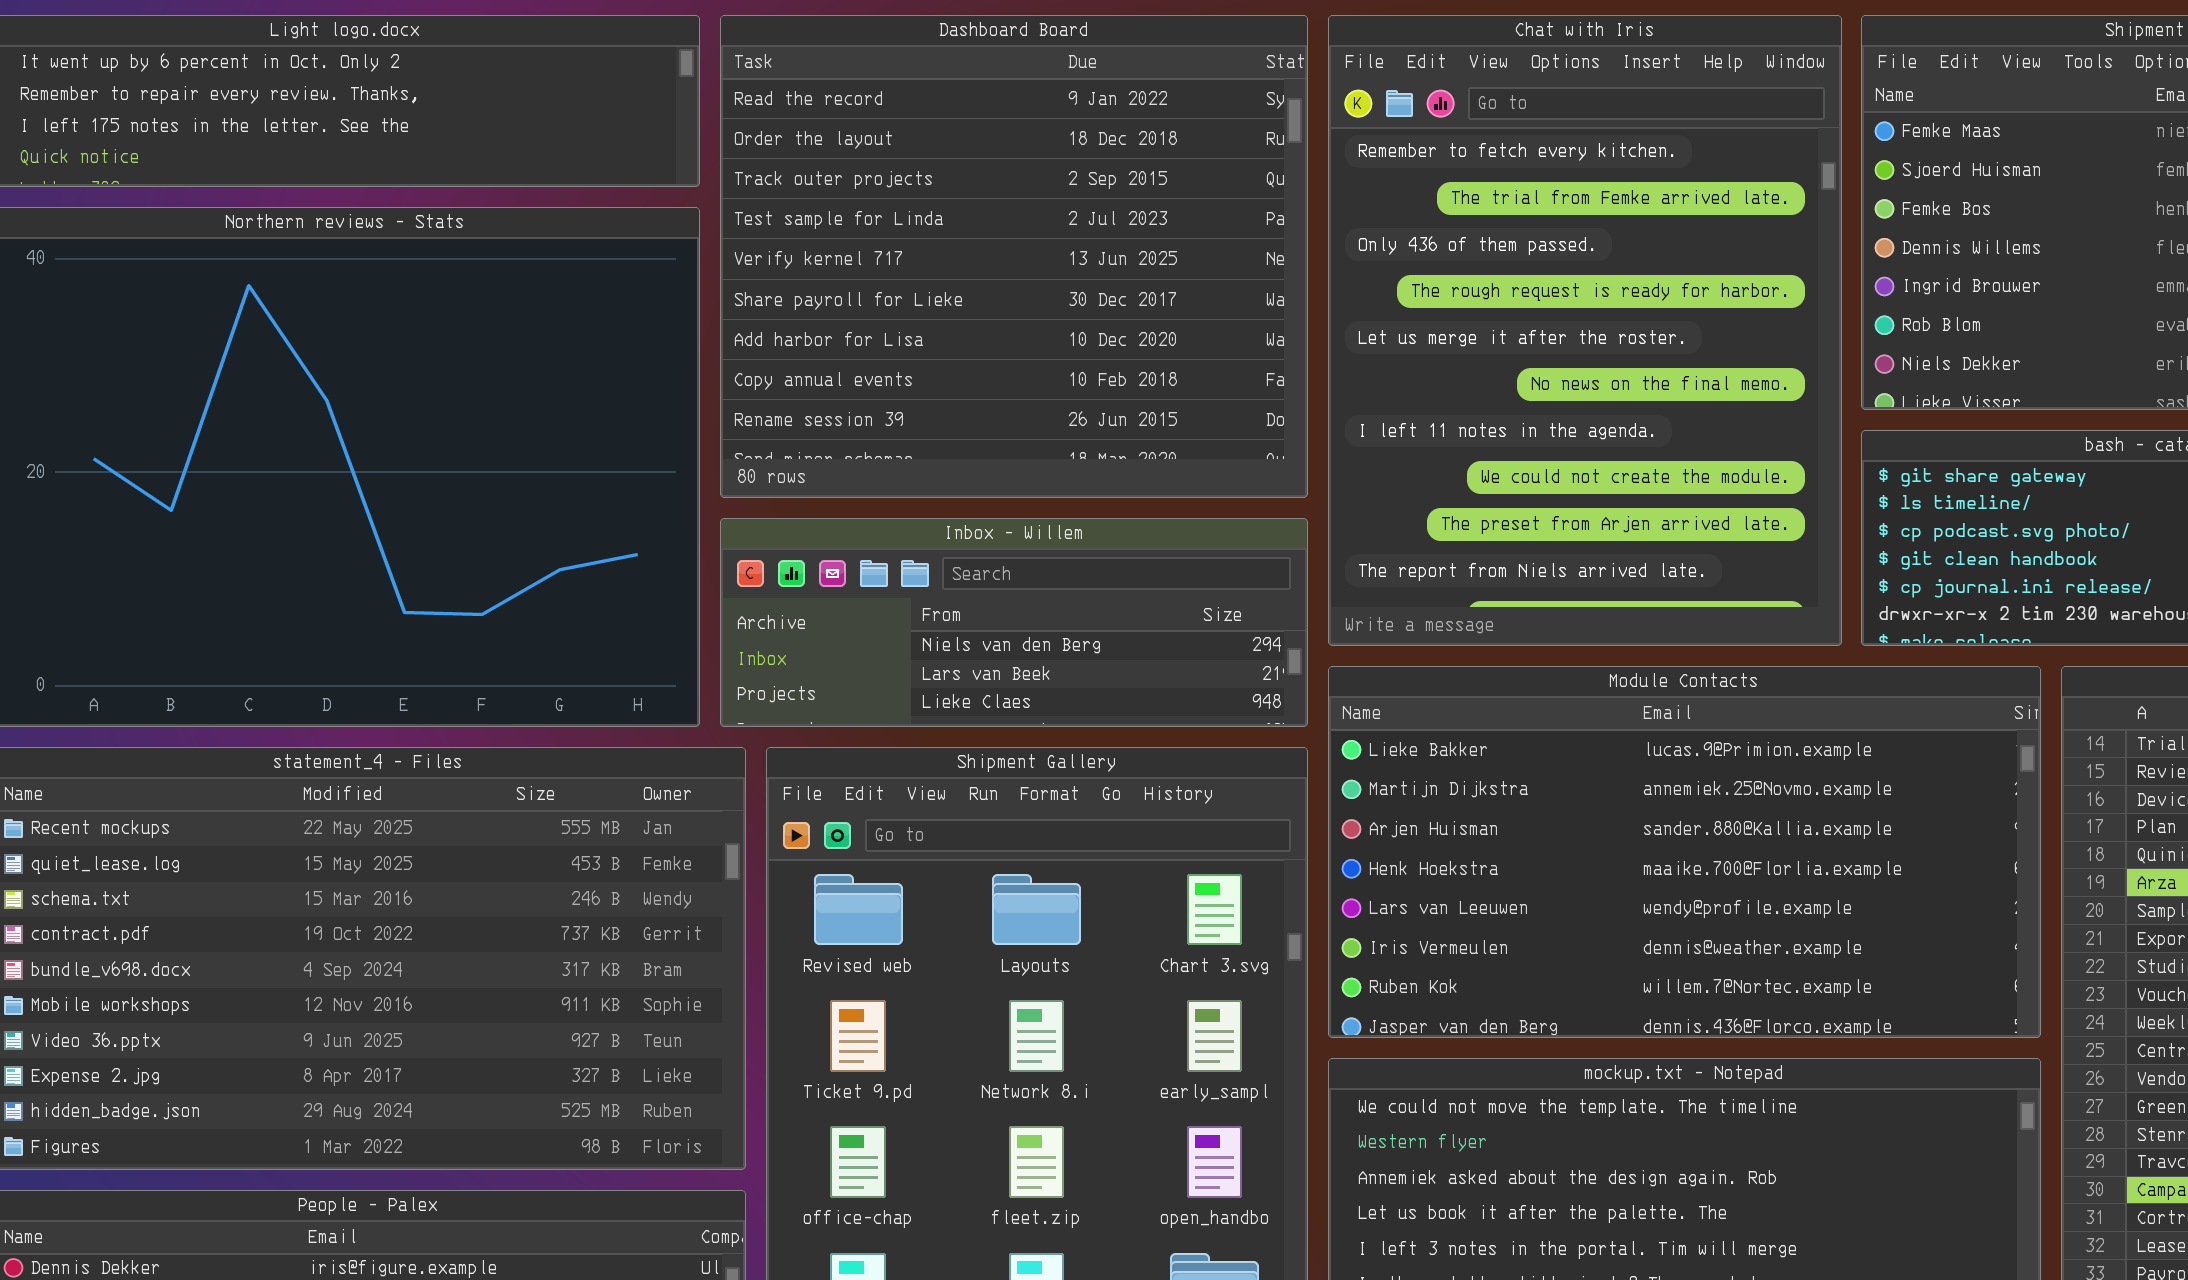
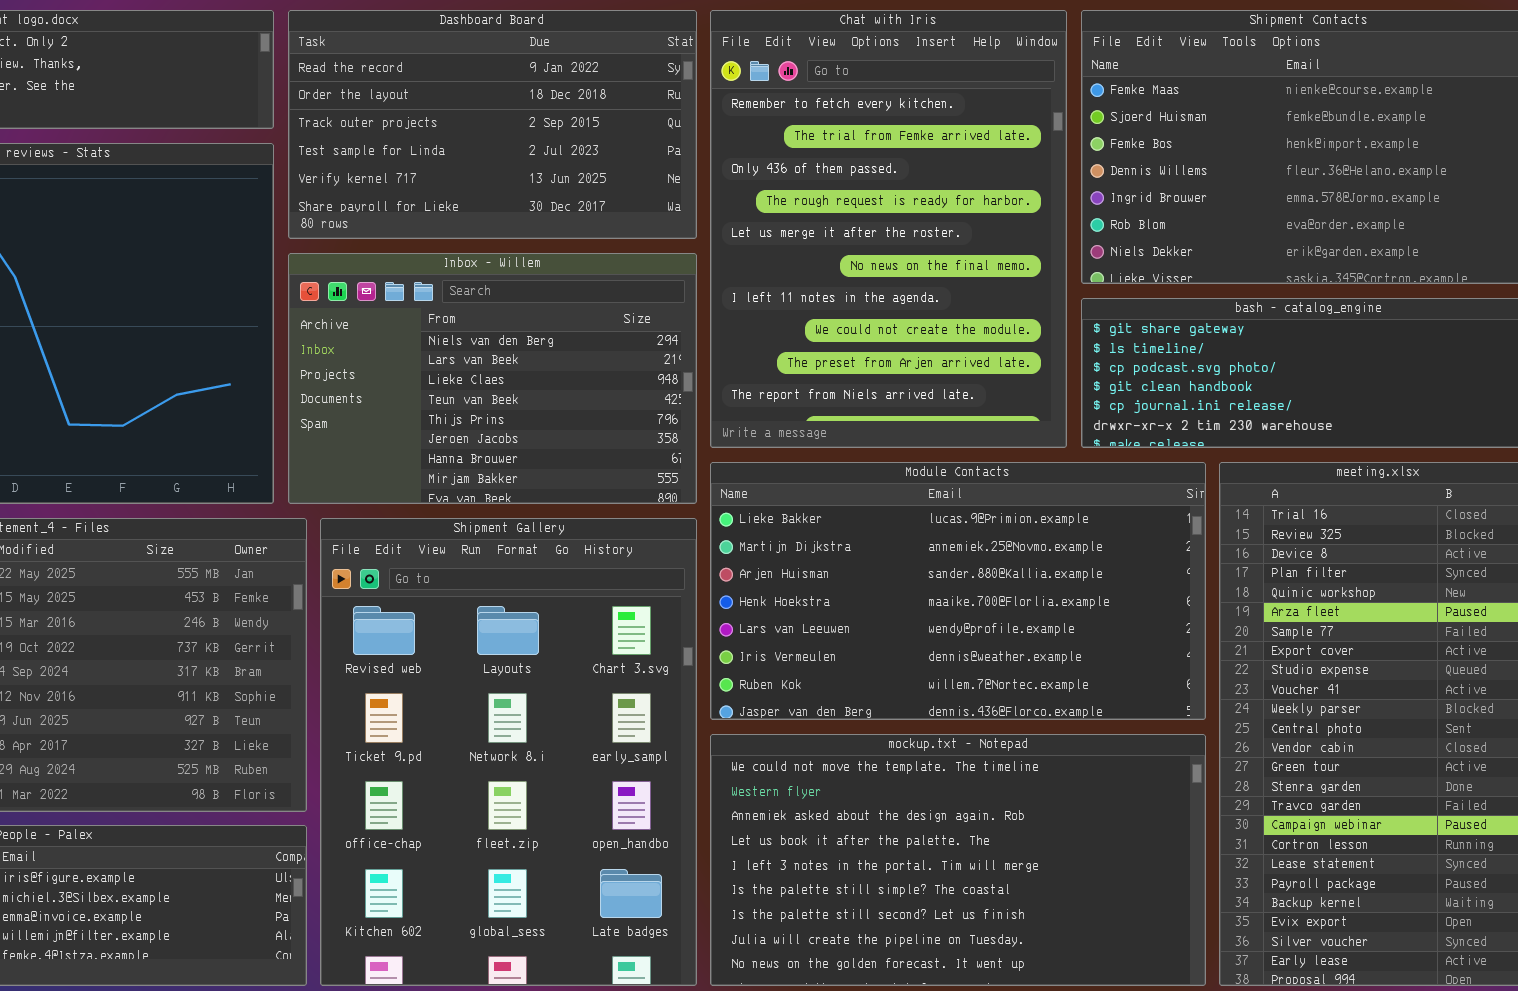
Dashboard Board: [720,15,1308,498] -> [288,10,697,239], resized
Inbox - Willem: [720,518,1308,727] -> [288,253,697,504], resized

